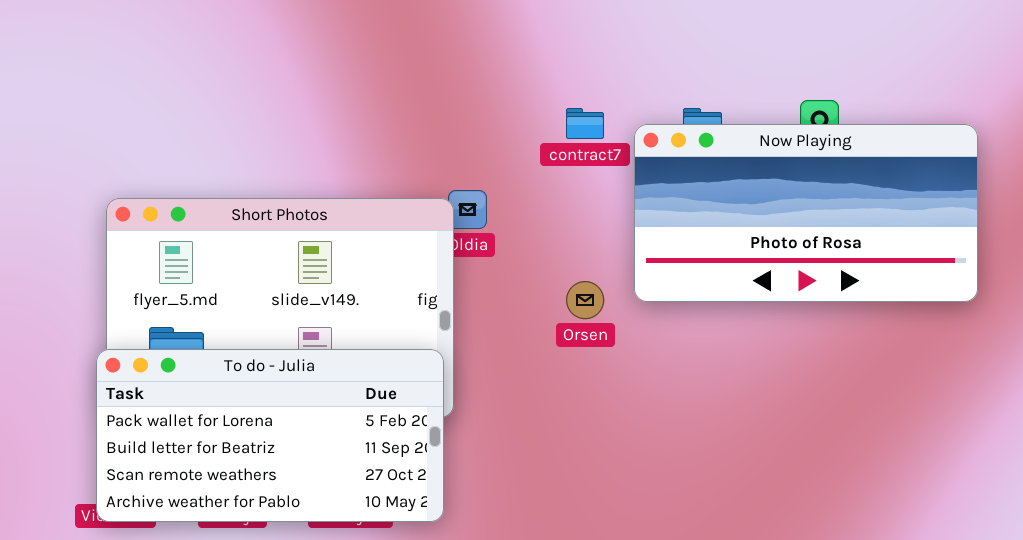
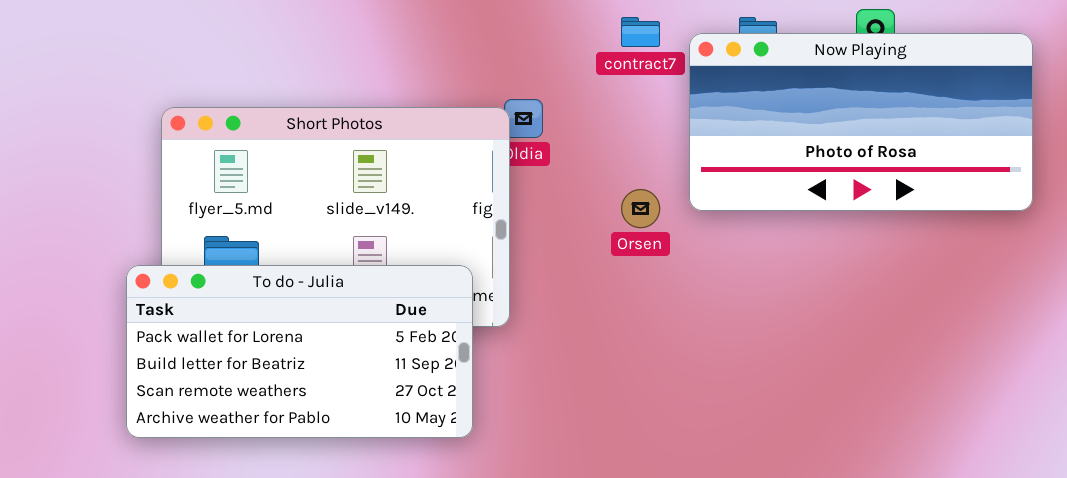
To do - Julia: [96,349,444,522] -> [126,265,473,438], moved

